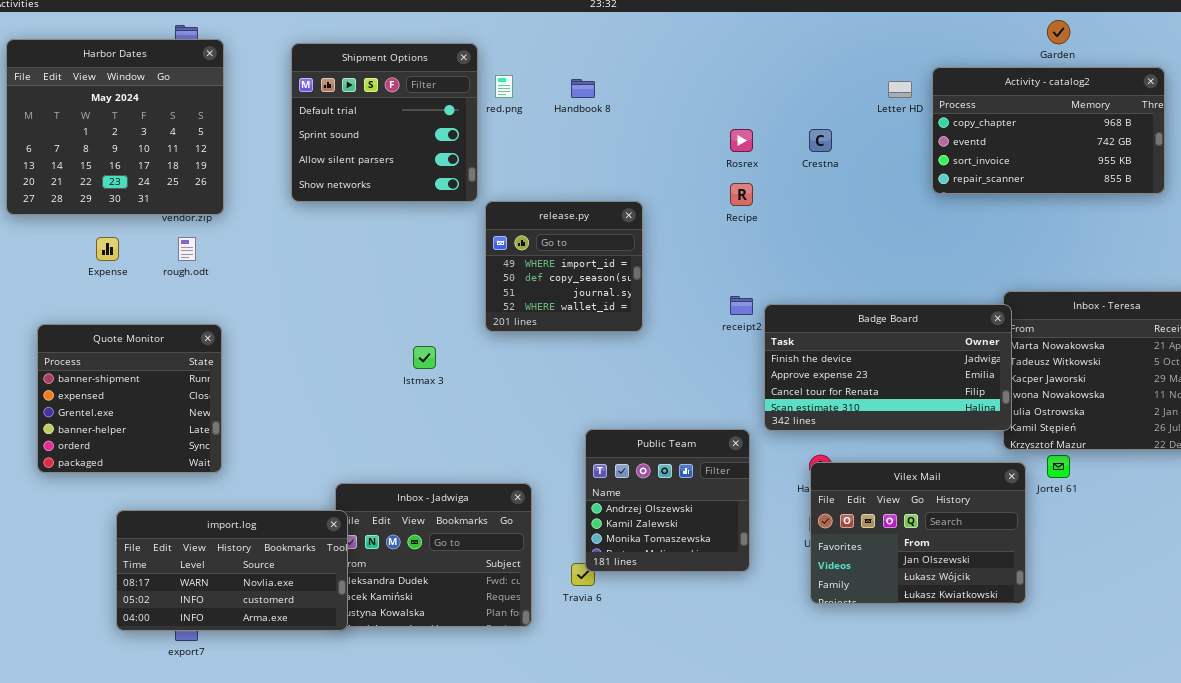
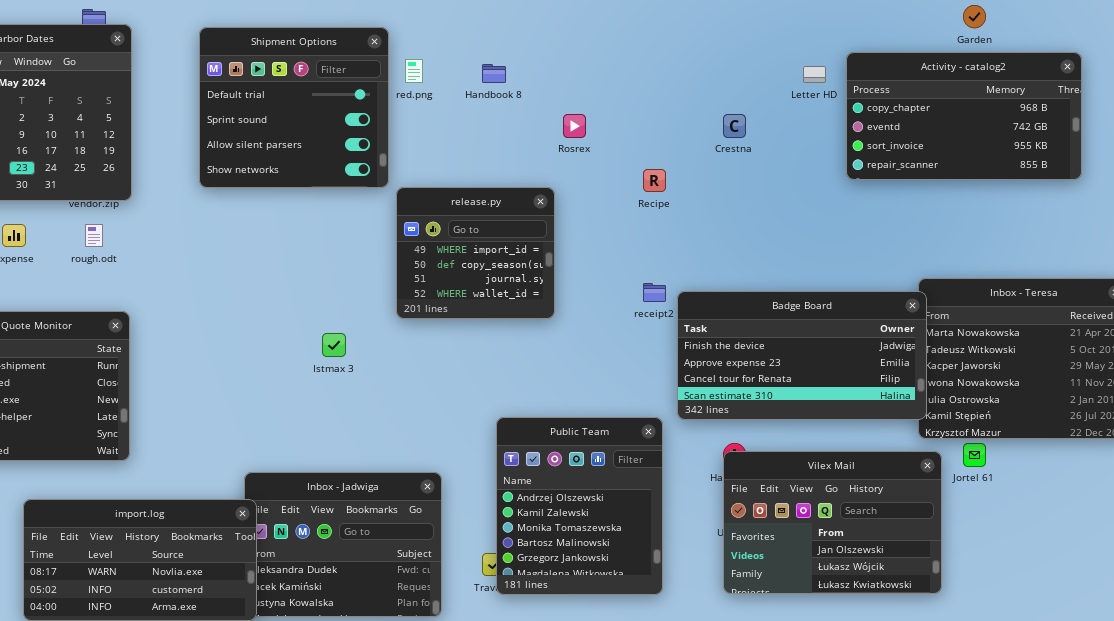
Rosrex: [730,129,753,152] -> [563,114,586,138], moved
Public Team: [585,429,750,572] -> [496,417,663,595], resized

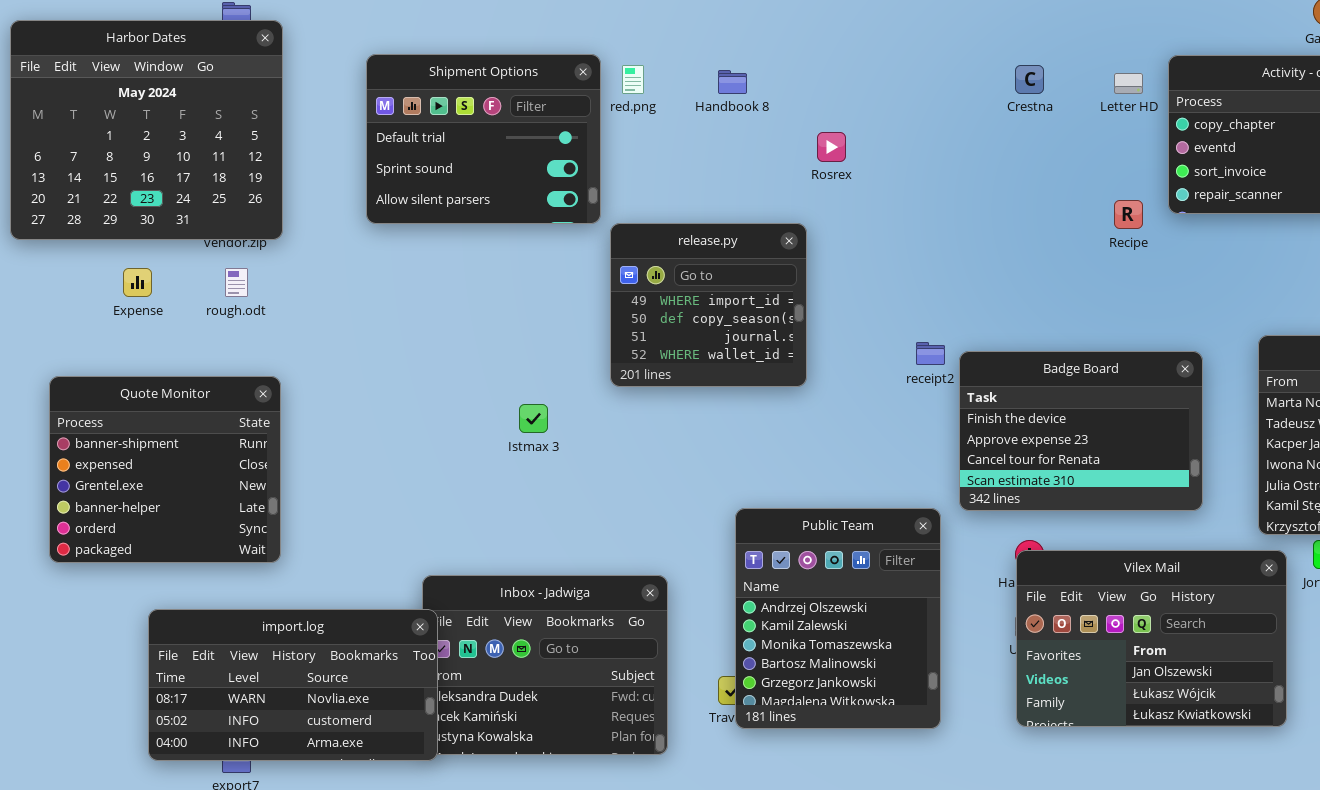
Shipment Options: [199,27,389,188] -> [366,54,601,224], resized
Crestna: [723,114,746,138] -> [1015,65,1044,94], moved
Recipe: [643,169,666,192] -> [1114,200,1143,229], moved
Badge Board: [677,291,927,420] -> [959,351,1203,511], resized

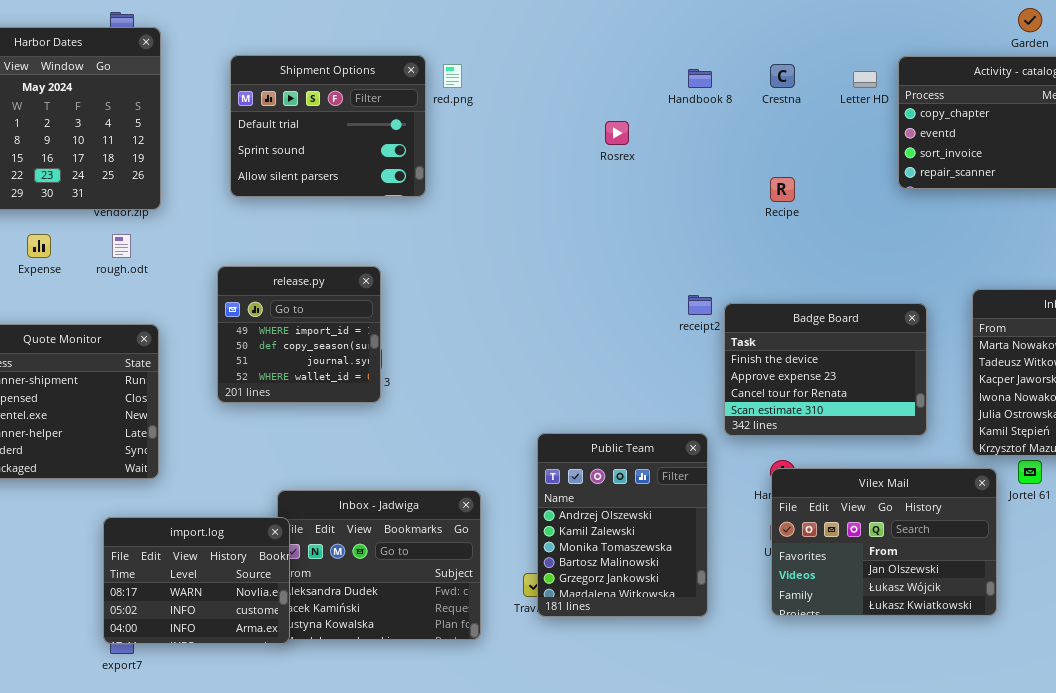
Handbook 8: [718,70,747,94] -> [688,69,712,88], moved
Recipe: [1114,200,1143,229] -> [770,177,795,202], moved
release.py: [610,223,807,387] -> [217,266,381,403], moved
import.log: [148,609,438,761] -> [103,517,290,644], resized

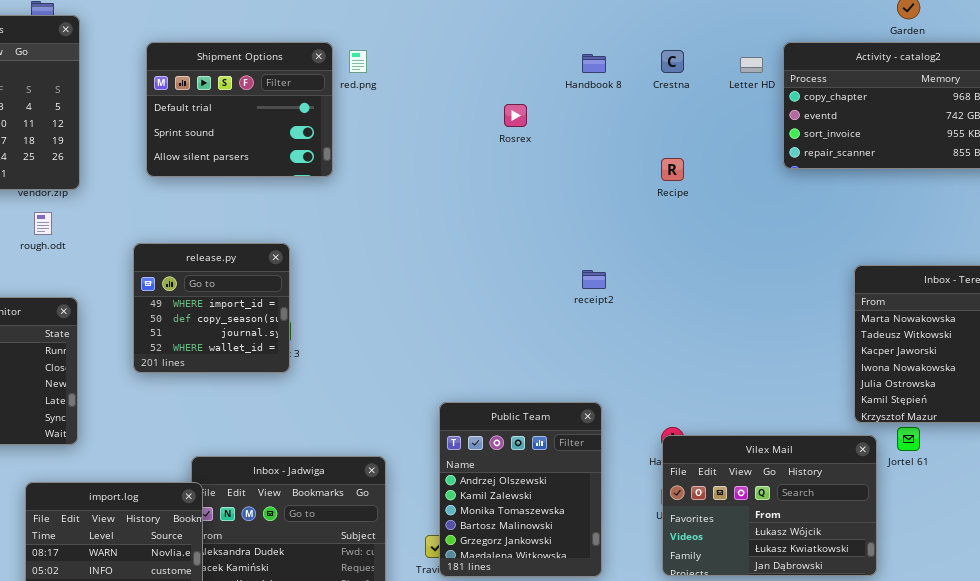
Badge Board: [724,303,927,436] -> none, closed
Vilex Mail: [771,468,997,616] -> [662,435,877,576], scrolled down 1 row

